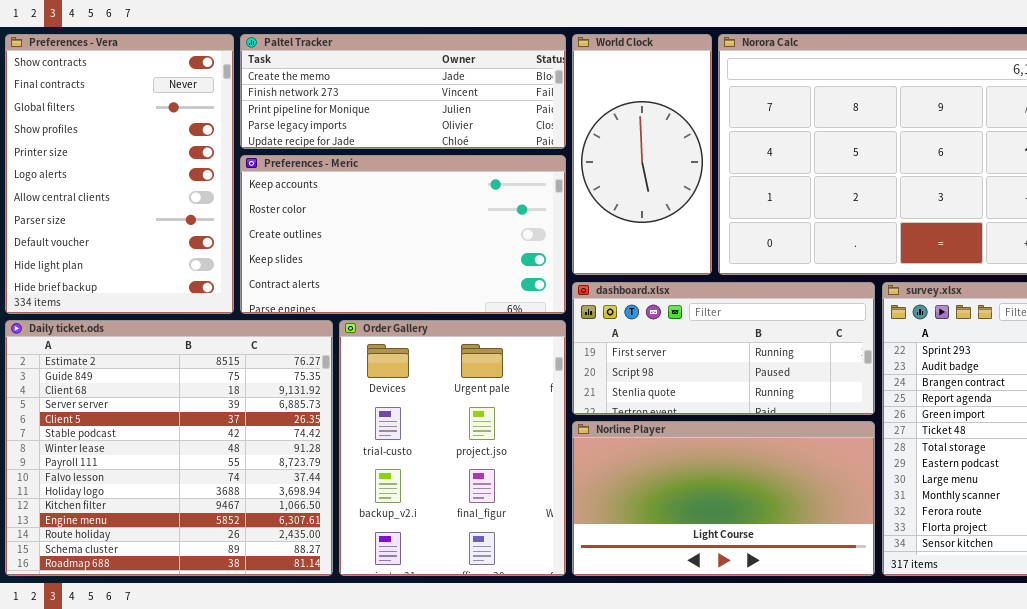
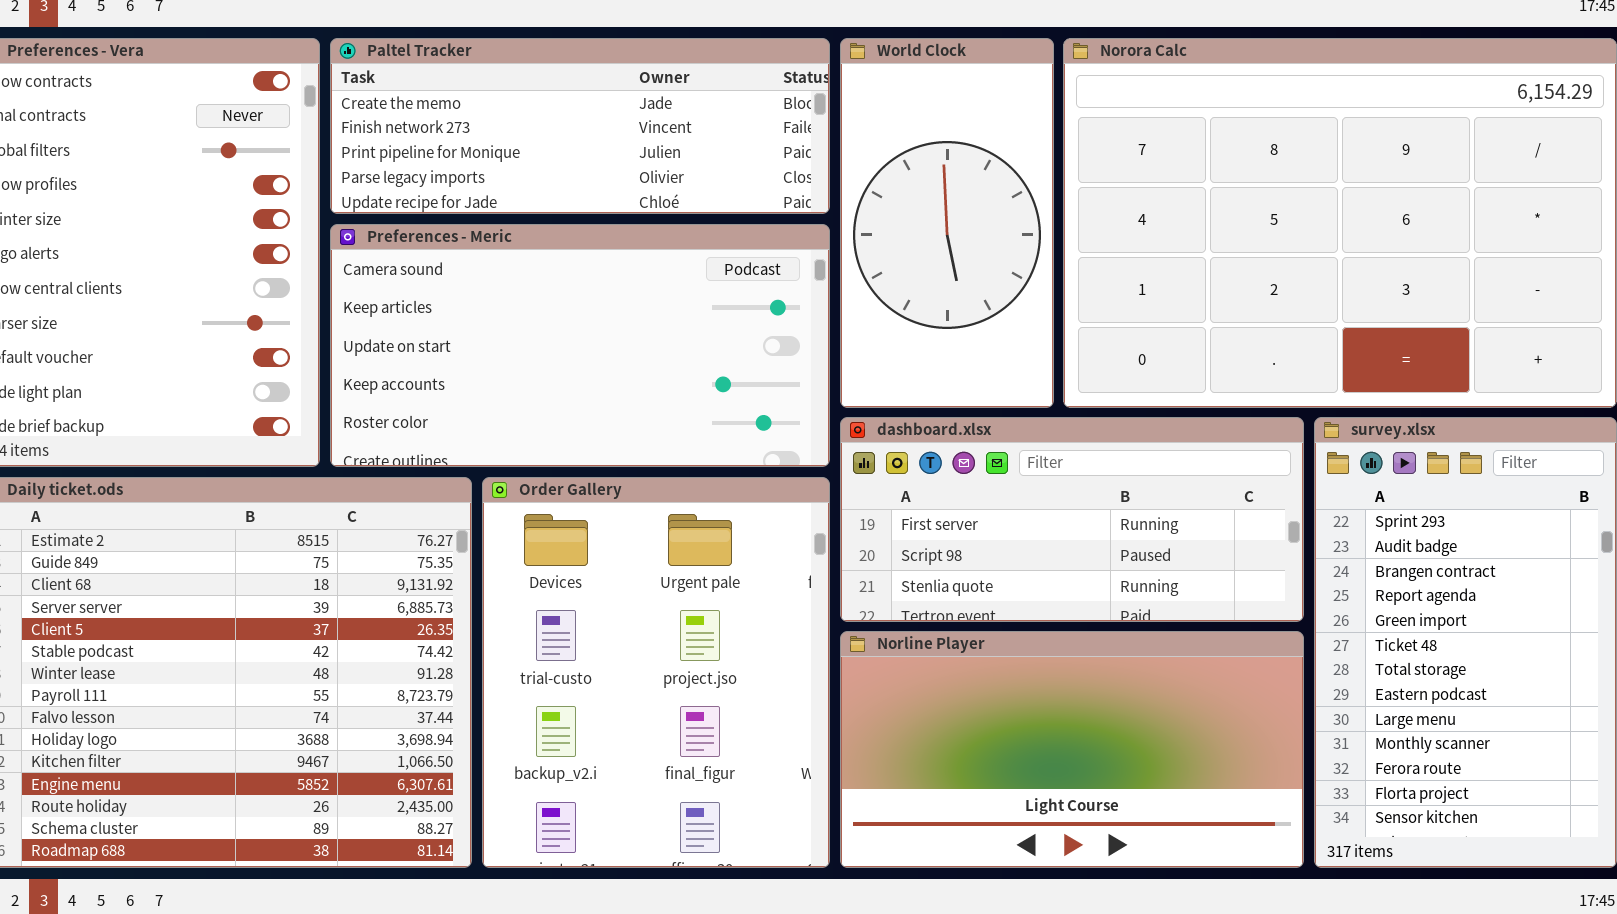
Preferences - Meric: [240,155,566,314] -> [330,224,830,467], scrolled up 3 rows

